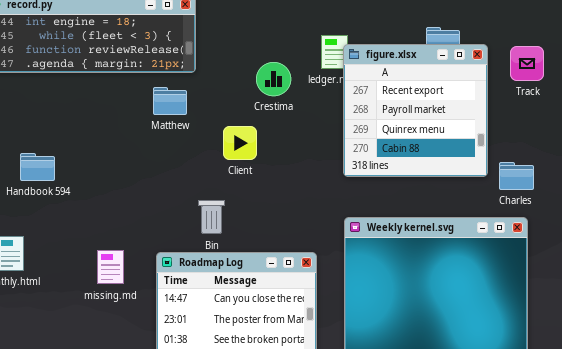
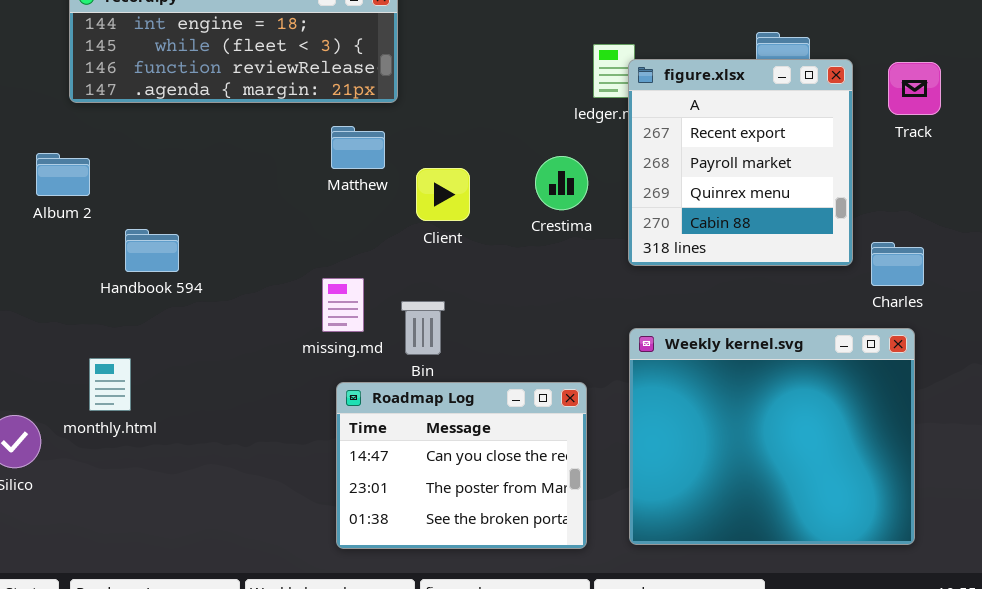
Crestima: [256,62,291,96] -> [535,156,588,210], moved
Client: [223,126,257,160] -> [416,168,470,221], moved
missing.md: [97,250,124,284] -> [322,278,364,332], moved

